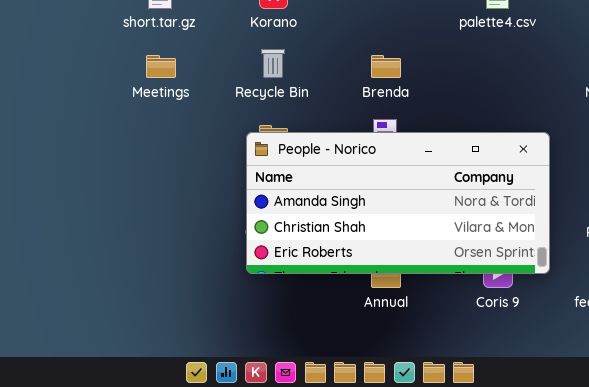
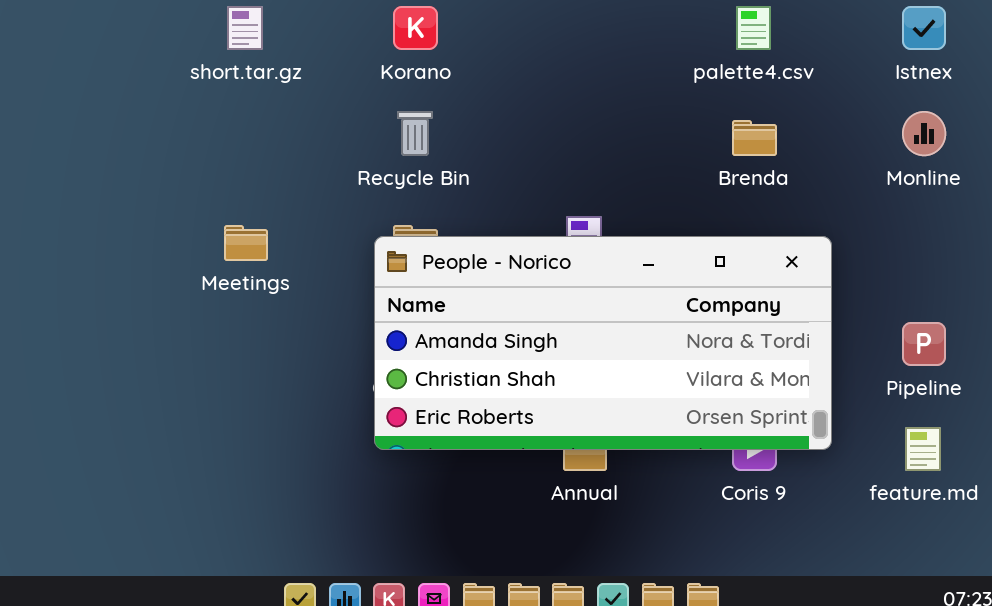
Meetings: [146,55,176,78] -> [224,225,268,261], moved
Brenda: [371,55,401,78] -> [732,120,777,156], moved

